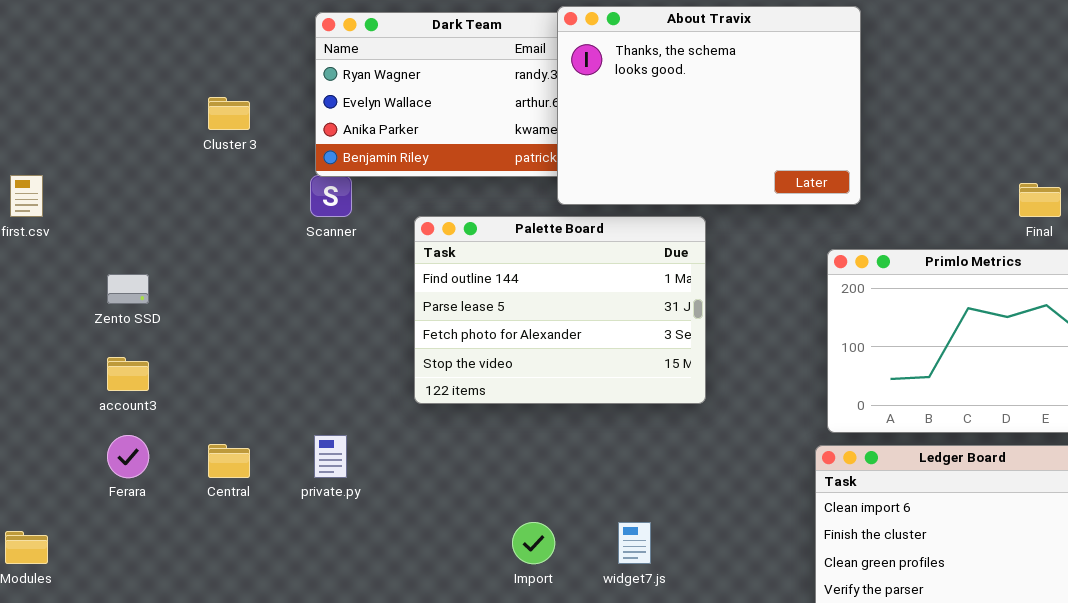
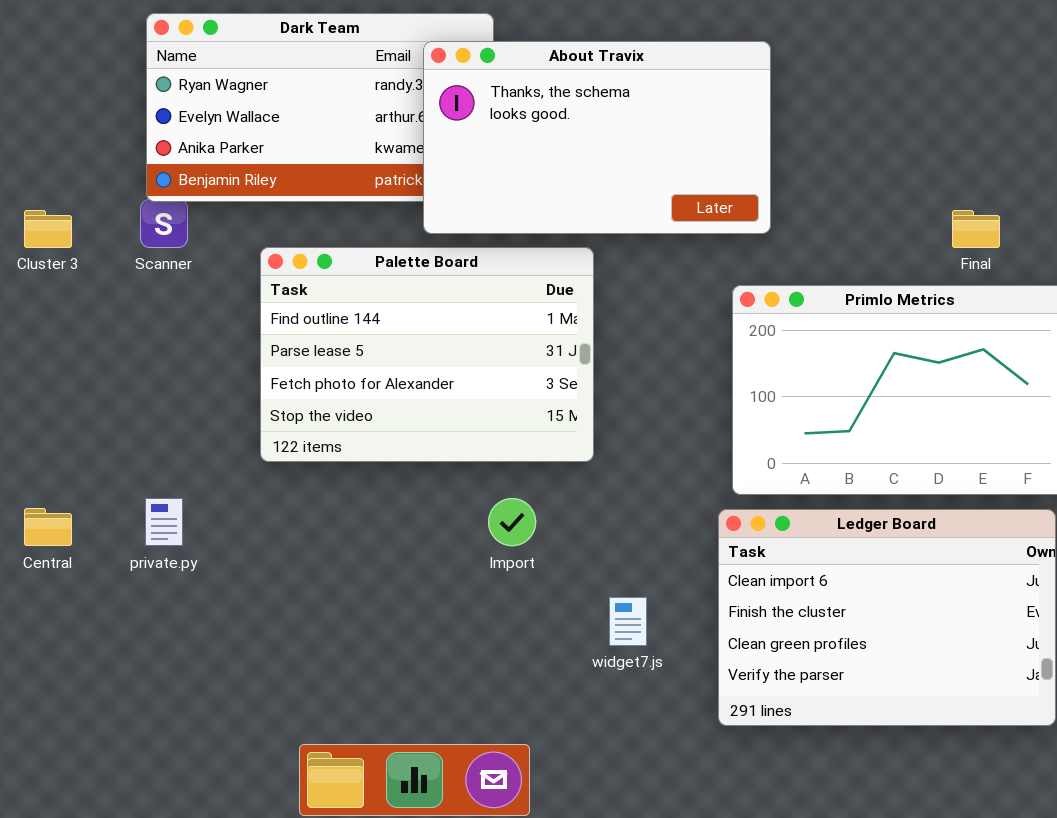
About Travix: [557,6,861,205] -> [423,41,771,234], resized
Cluster 3: [208,97,250,130] -> [24,210,72,248], moved
Import: [512,522,555,564] -> [488,498,536,546], moved
widget7.js: [618,522,651,564] -> [609,597,647,646], moved

